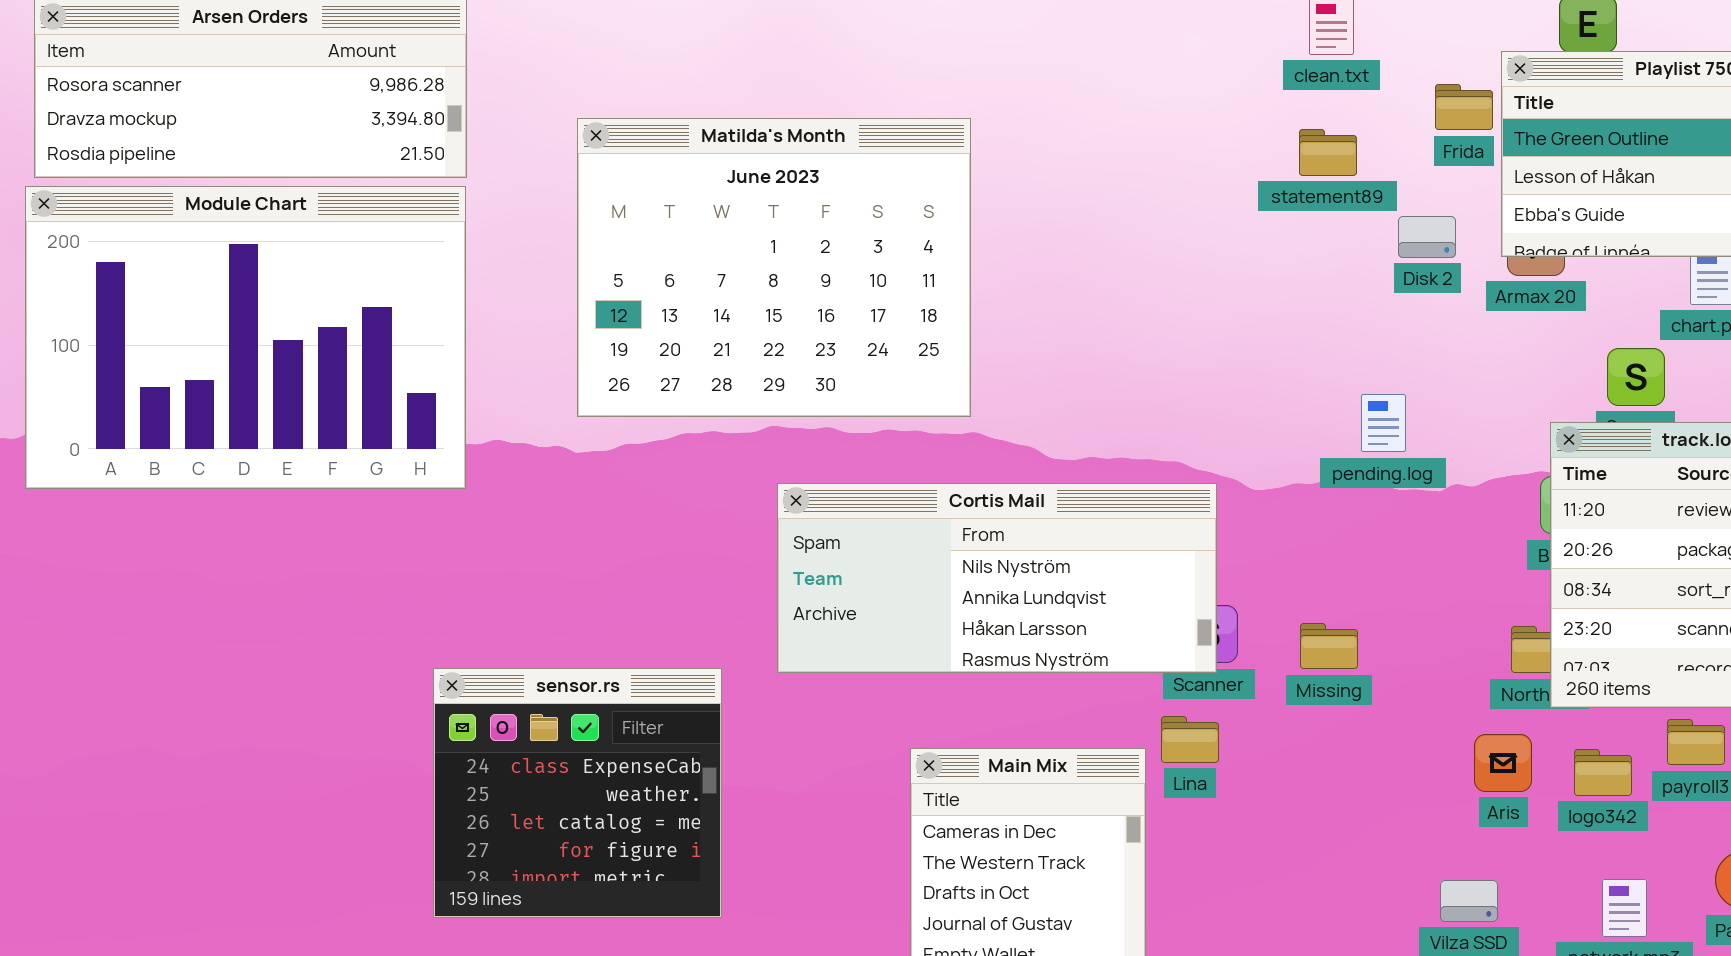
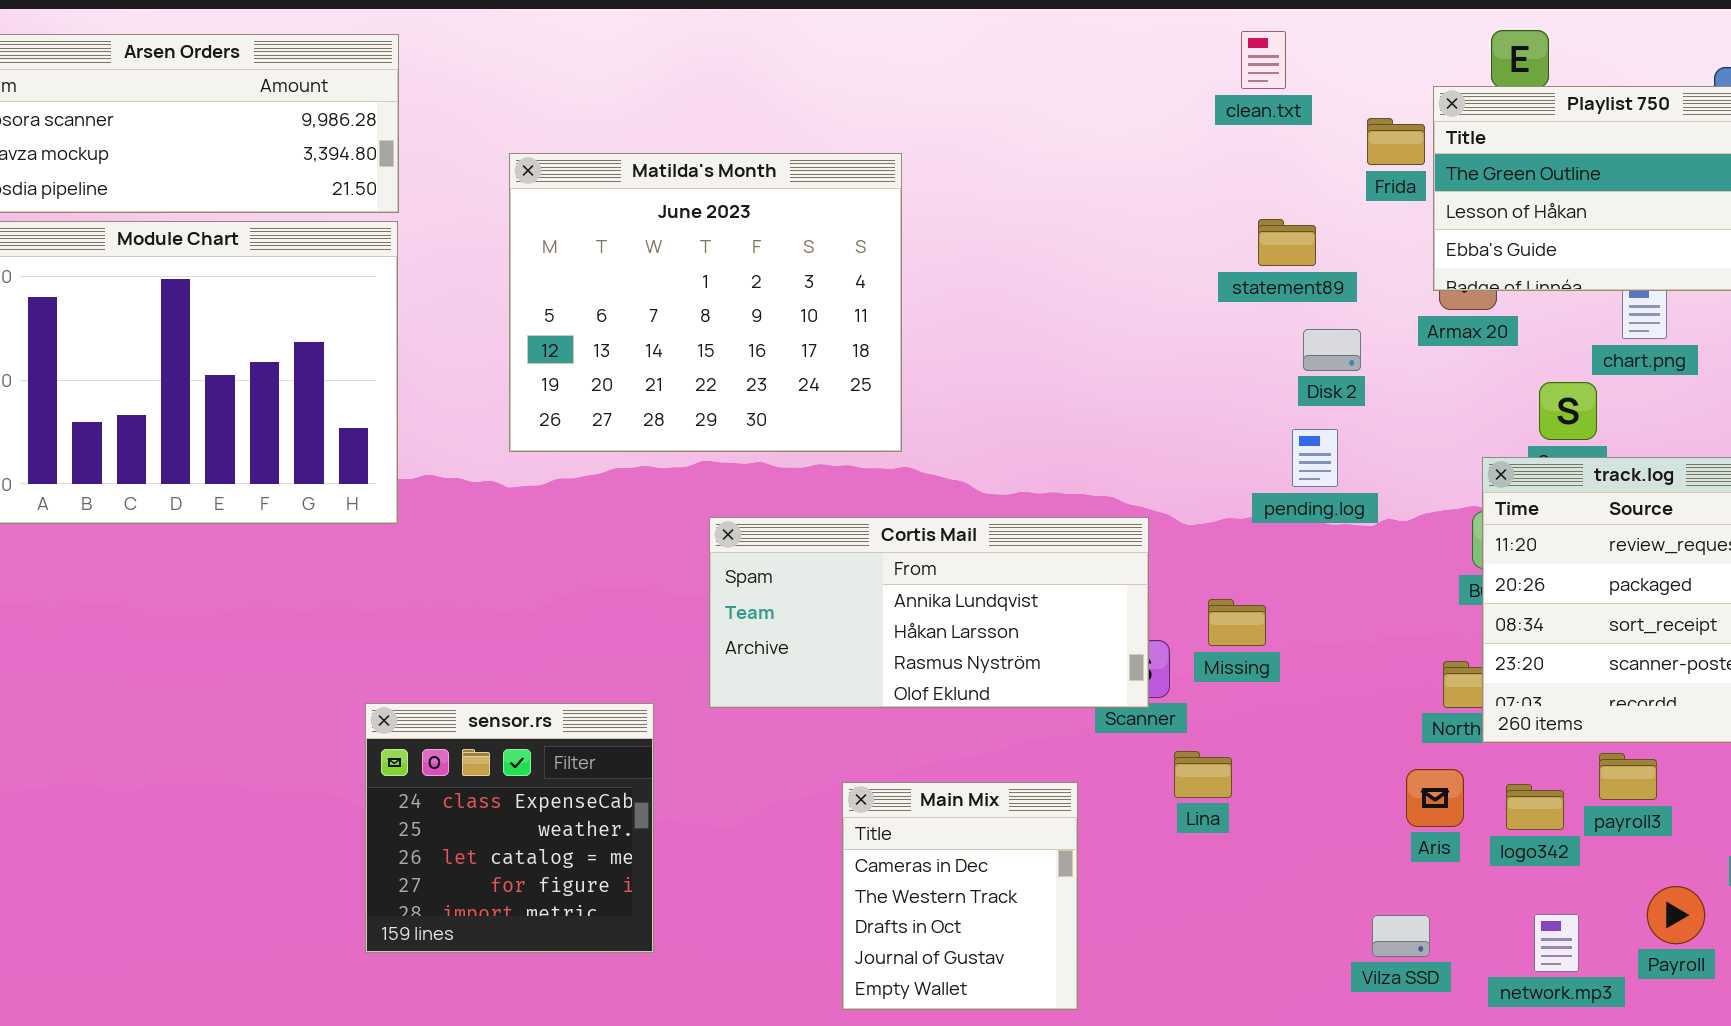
statement89: [1299,129,1357,176] -> [1258,219,1316,266], moved
Disk 2: [1398,216,1456,258] -> [1303,329,1361,371], moved
Cortis Mail: [777,483,1217,673] -> [709,517,1149,708], scrolled down 1 row
Missing: [1300,623,1358,669] -> [1208,599,1266,646], moved
Lina: [1161,716,1219,763] -> [1174,751,1232,798], moved

